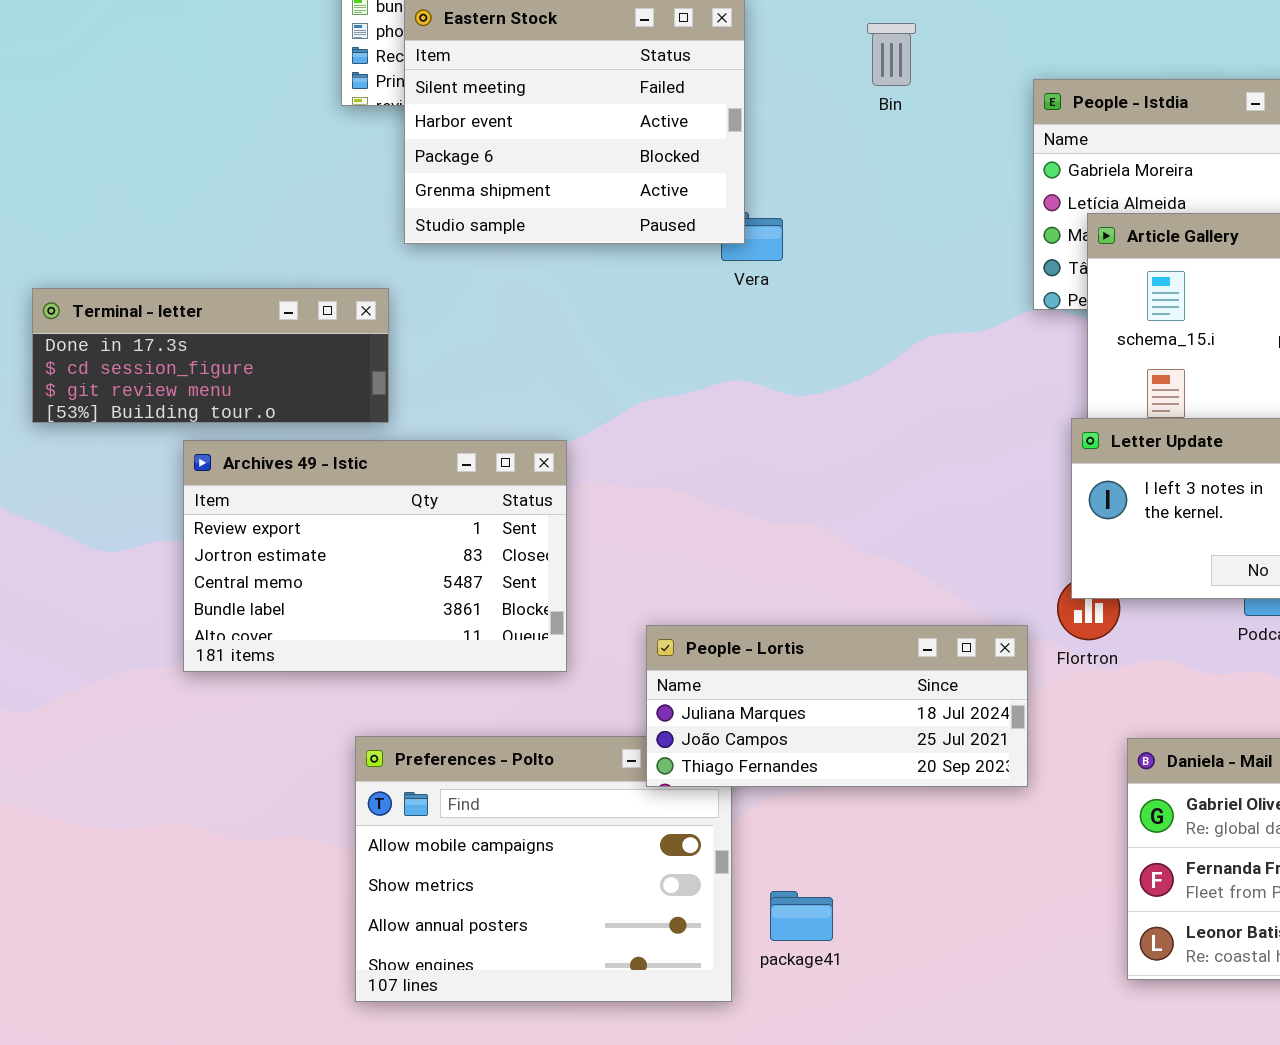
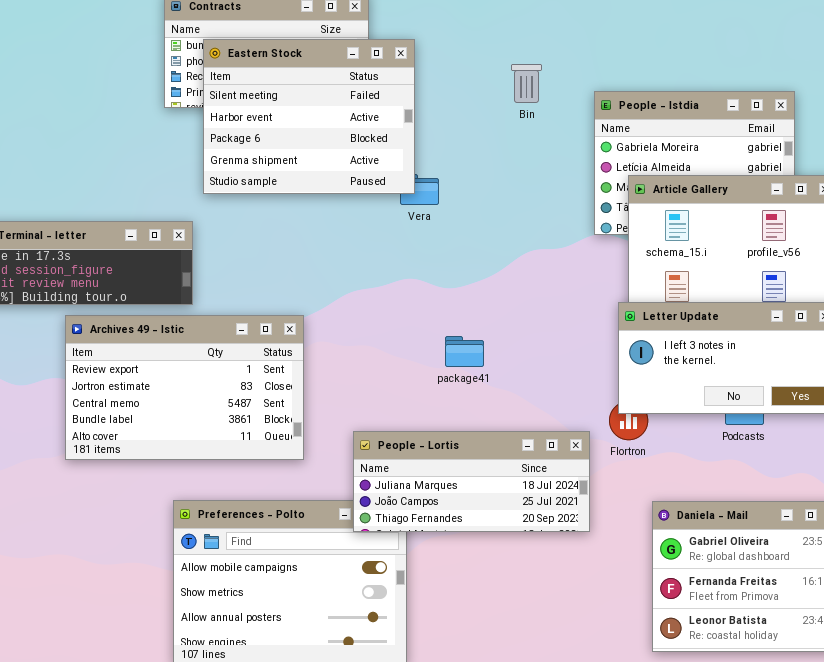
Bin: [867,23,916,86] -> [511,64,542,103], moved
package41: [770,891,833,941] -> [445,336,484,367], moved

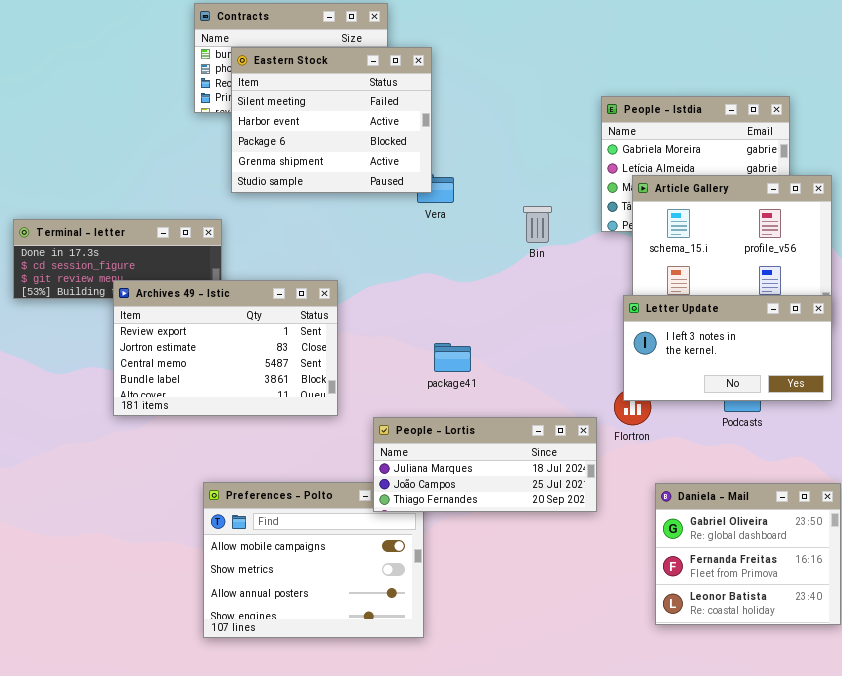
Bin: [511,64,542,103] -> [523,206,552,243], moved
Archives 49 - Istic: [65,315,304,460] -> [113,280,338,416], moved
package41: [445,336,484,367] -> [434,343,471,372], moved

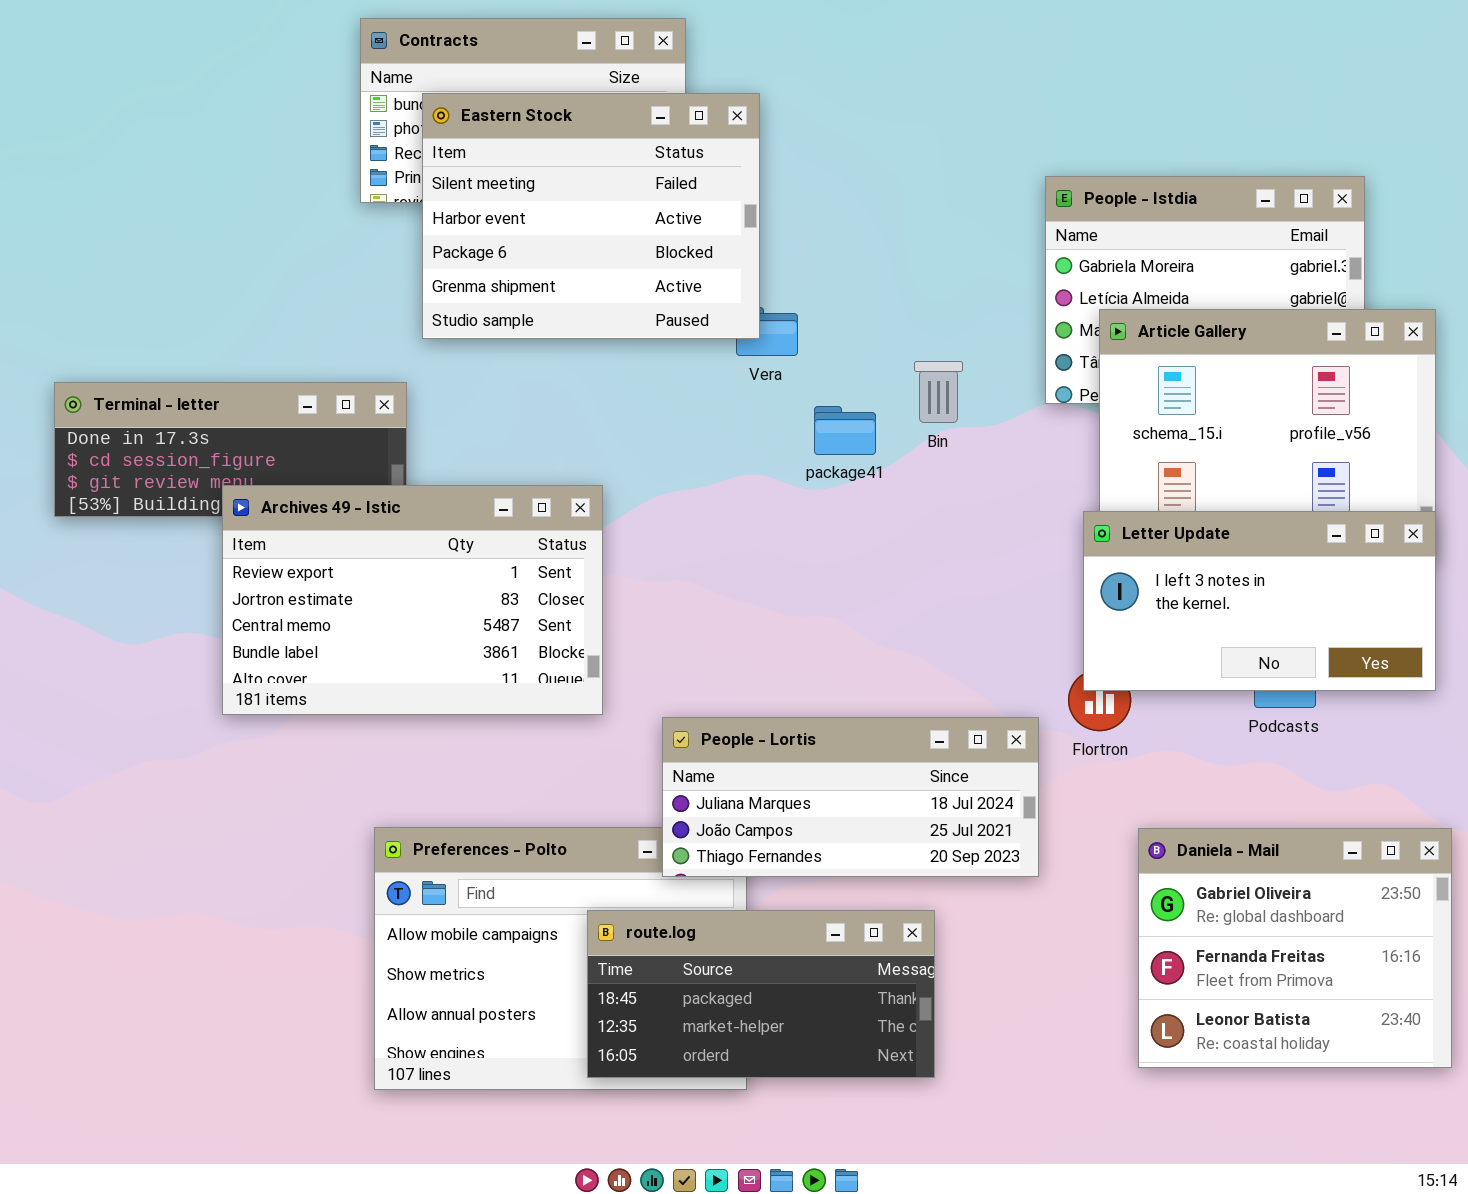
package41: [434,343,471,372] -> [814,406,876,455], moved
route.log: none -> [587,910,935,1078], opened

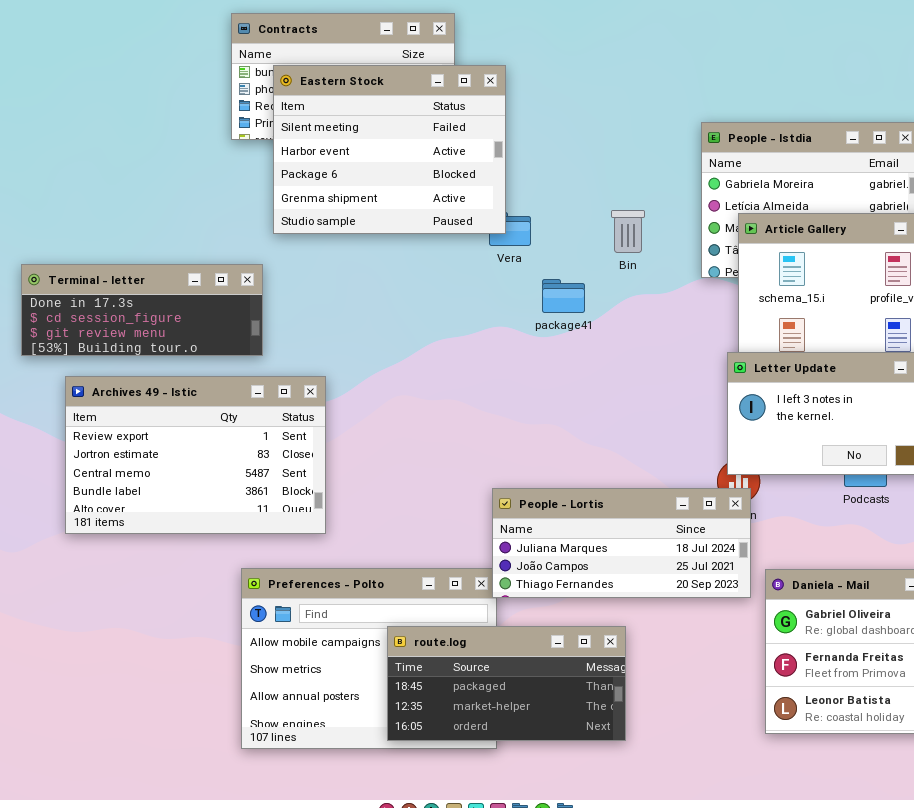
Bin: [914,361,963,423] -> [611,210,645,253], moved
Archives 49 - Istic: [222,485,603,715] -> [65,376,326,534], moved
People - Lortis: [662,717,1039,877] -> [492,488,751,598], moved

